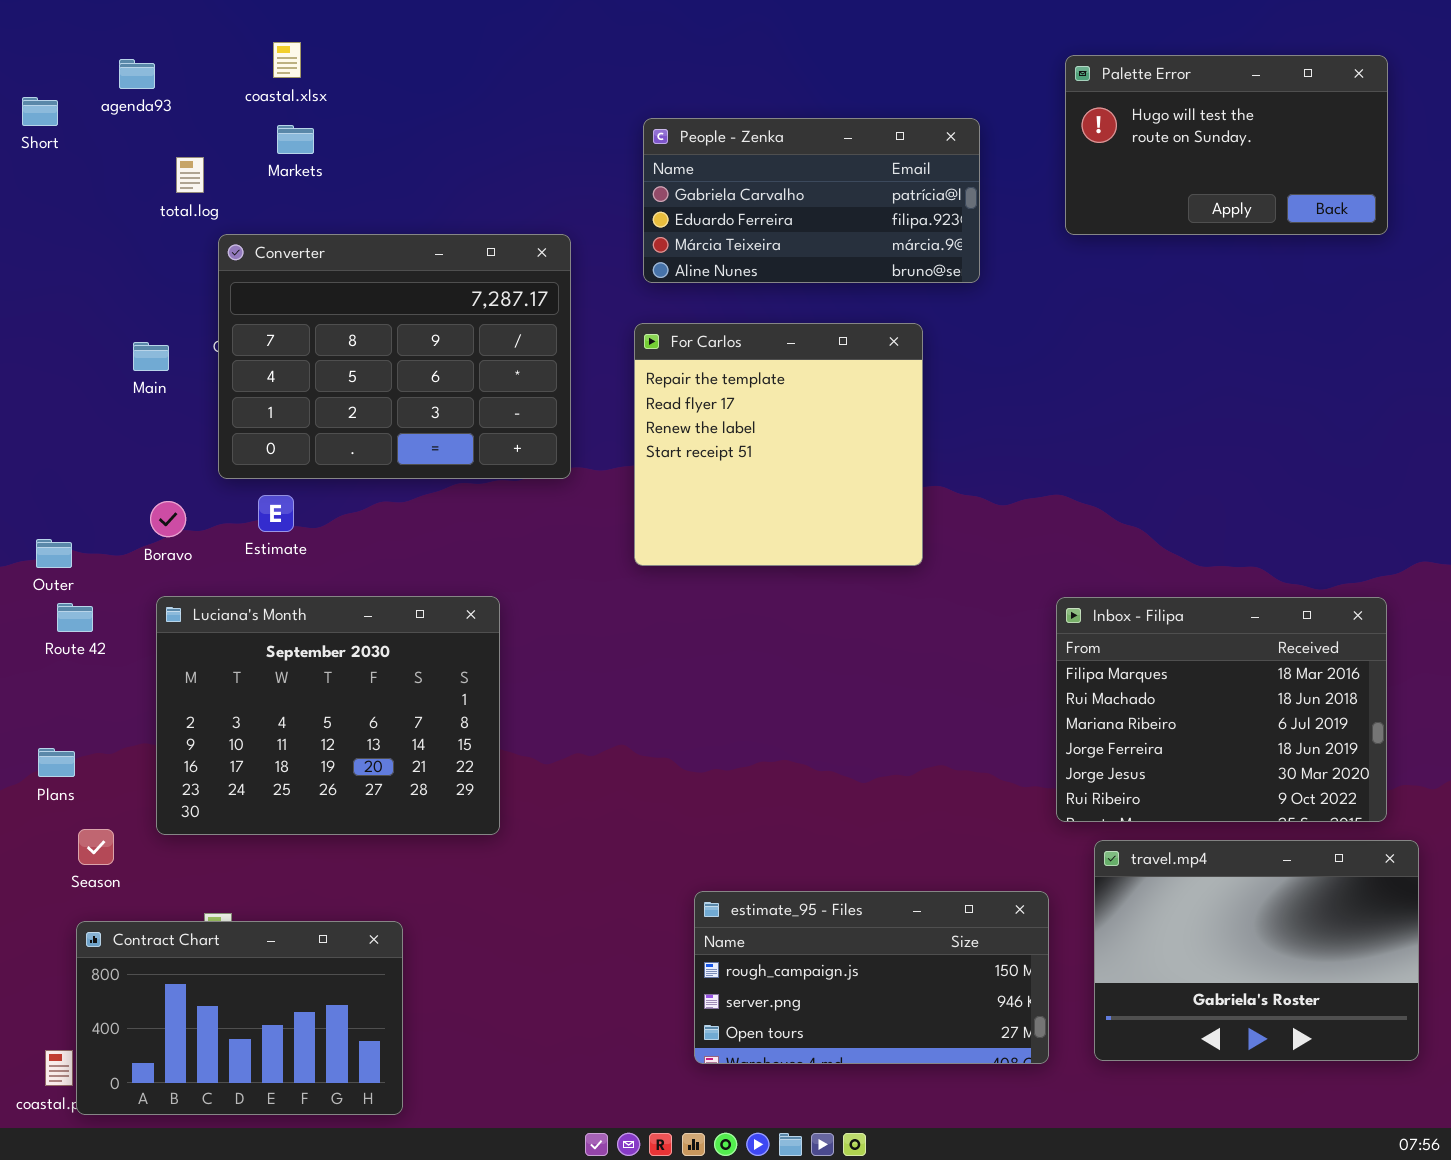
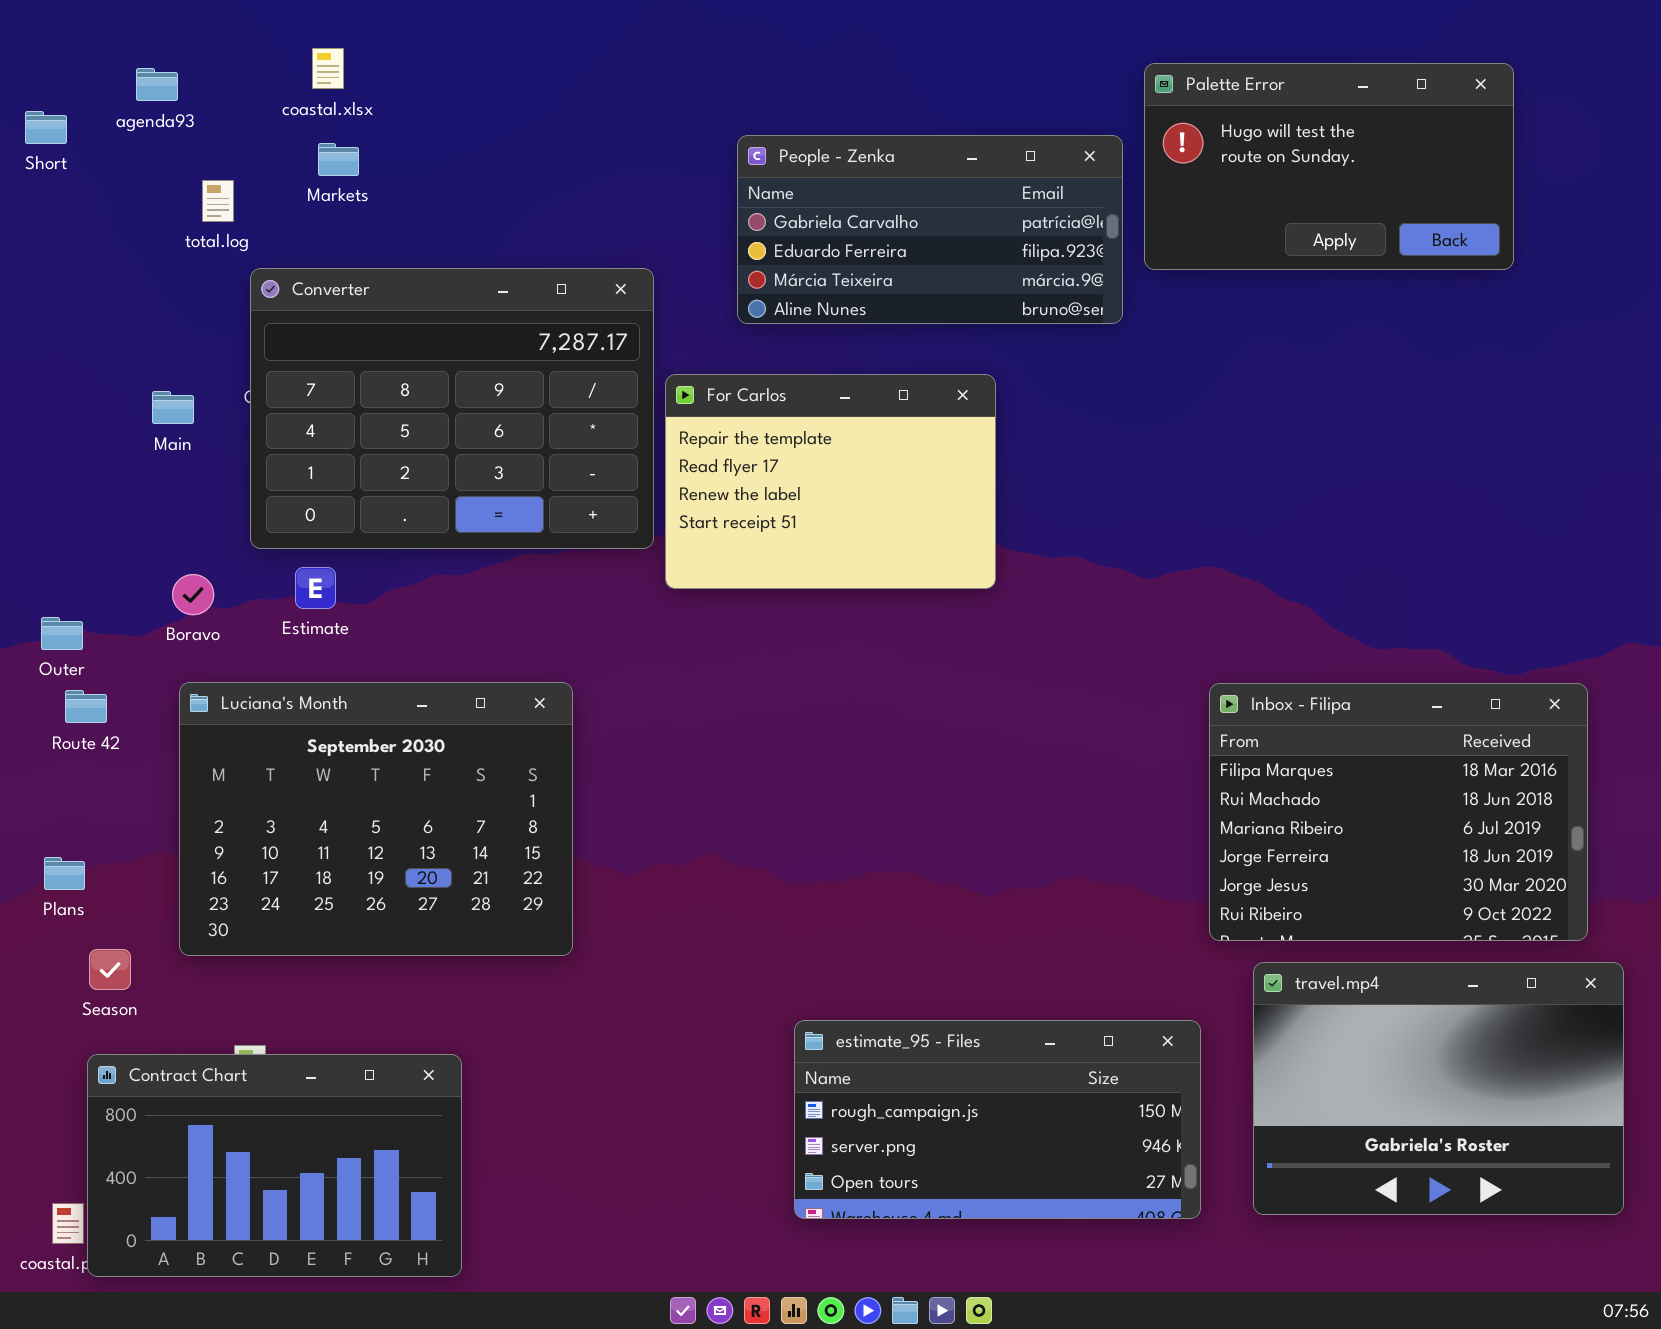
Palette Error: [1065,55,1388,235] -> [1144,63,1514,270], moved
For Carlos: [634,323,923,566] -> [665,374,996,589], moved, resized

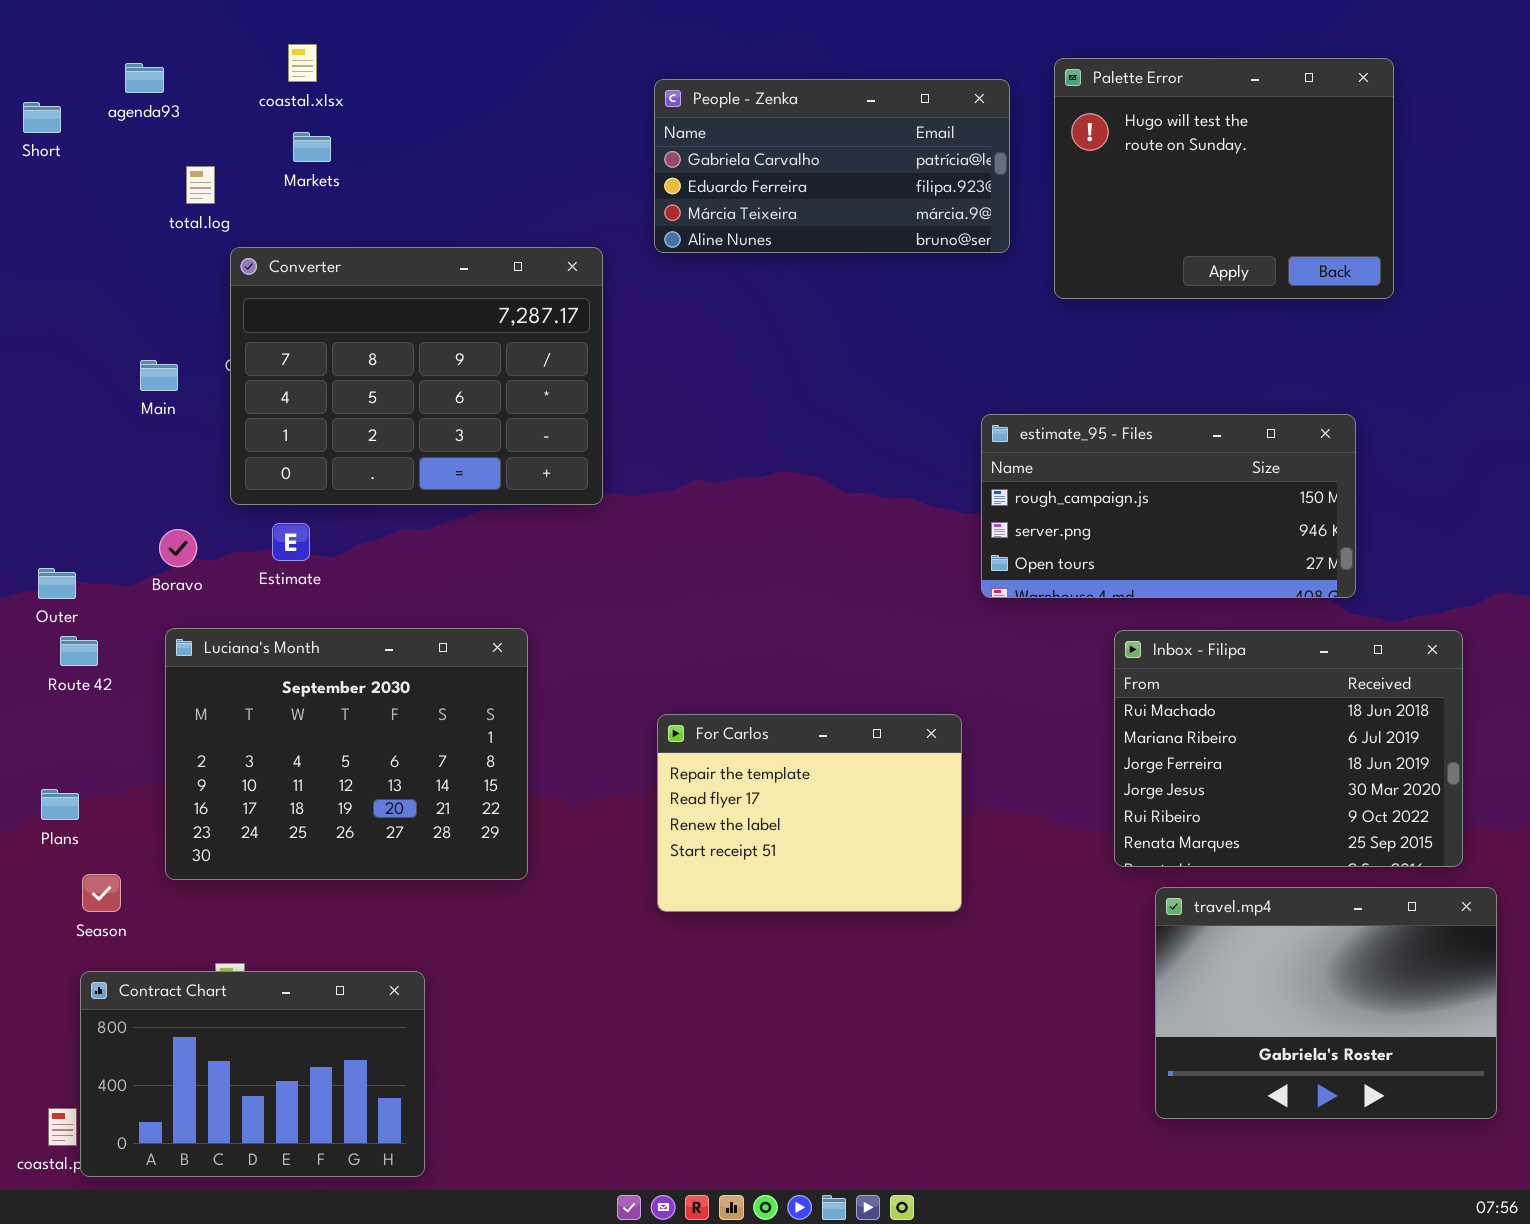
Palette Error: [1144,63,1514,270] -> [1054,58,1394,299], resized
People - Zenka: [737,135,1123,324] -> [654,79,1010,253], moved
For Carlos: [665,374,996,589] -> [657,714,962,912], moved
Inbox - Filipa: [1209,683,1588,941] -> [1114,630,1463,867], scrolled down 1 row
estimate_95 - Files: [794,1020,1201,1219] -> [981,414,1356,598], moved

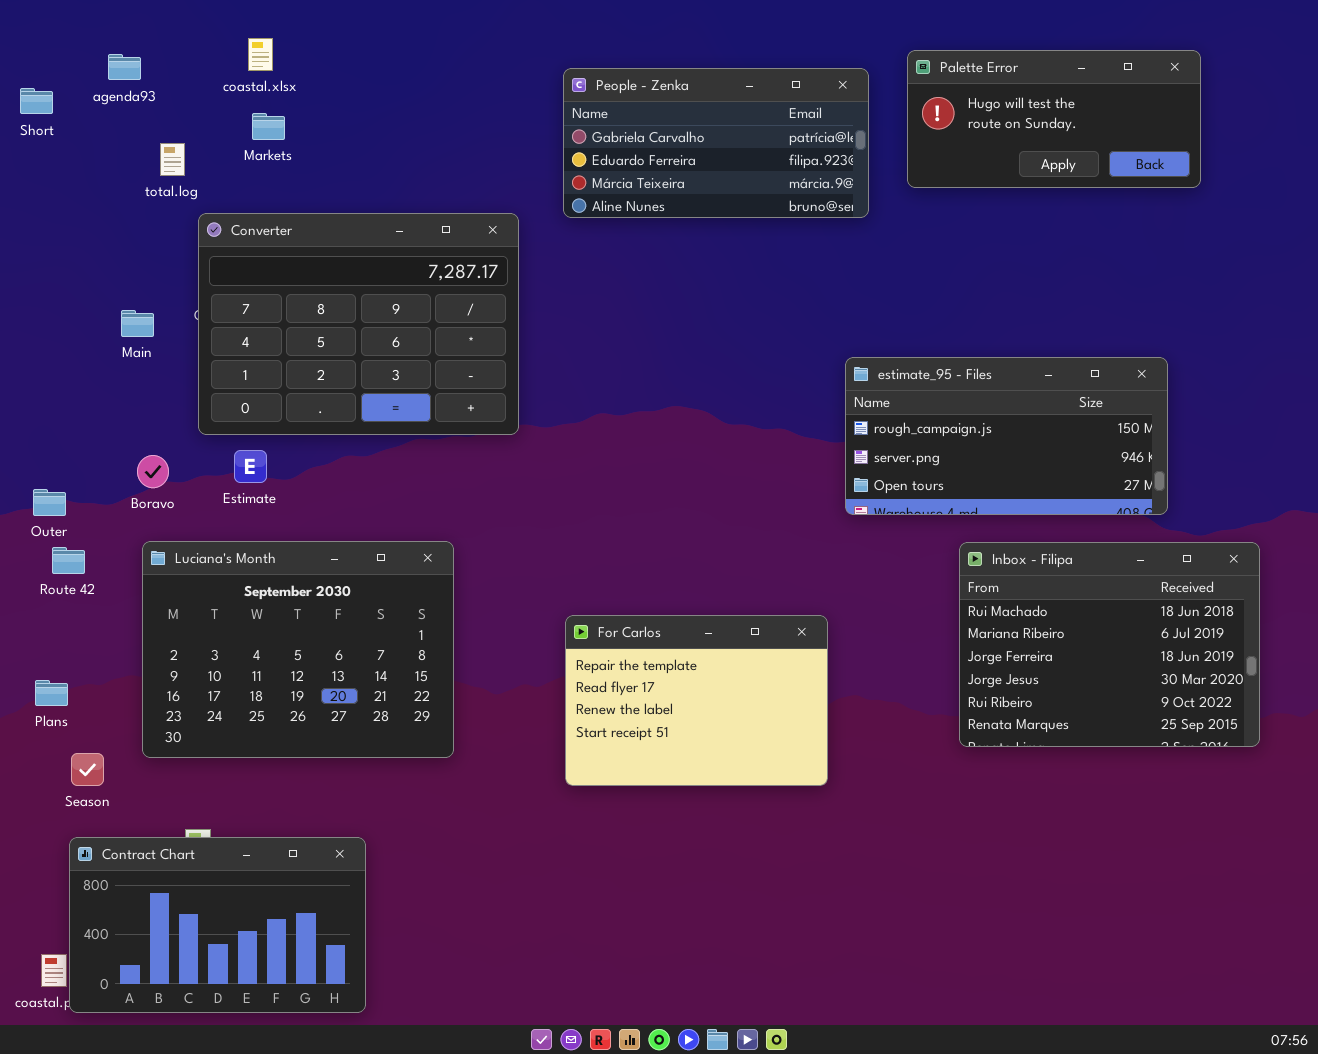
Palette Error: [1054,58,1394,299] -> [907,50,1201,188], resized
travel.mp4: [1155,887,1497,1119] -> none, closed

